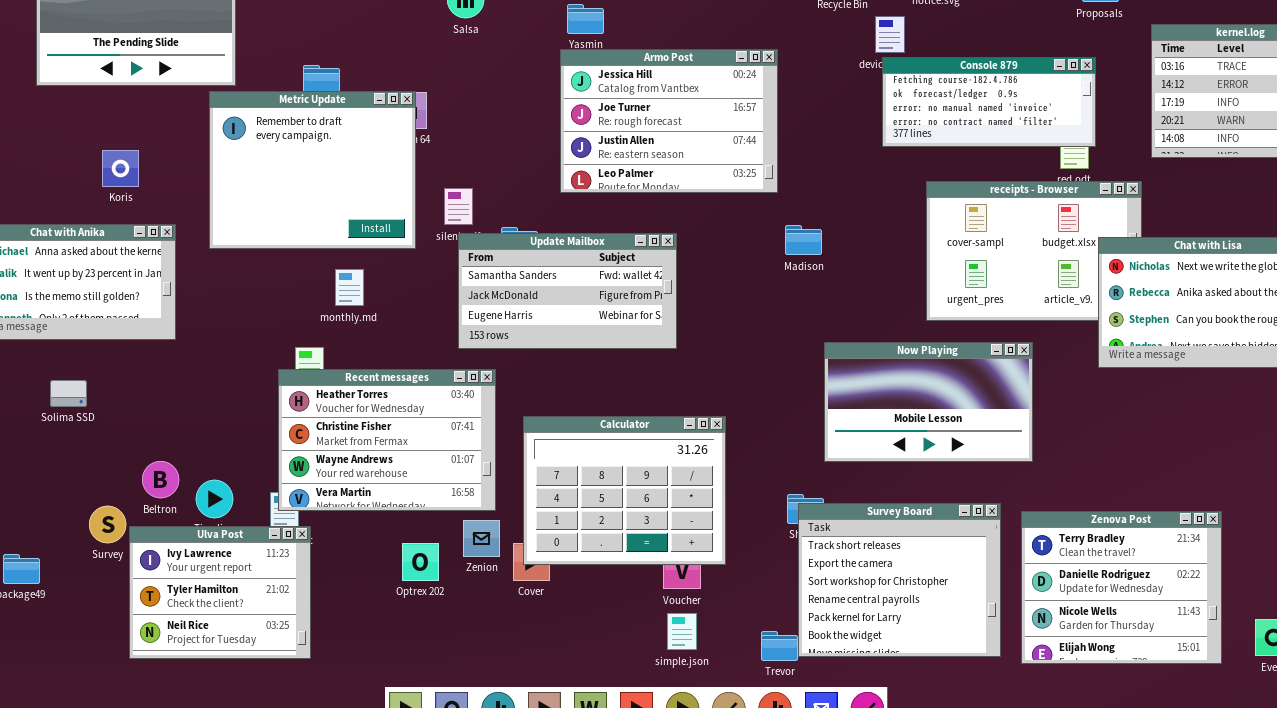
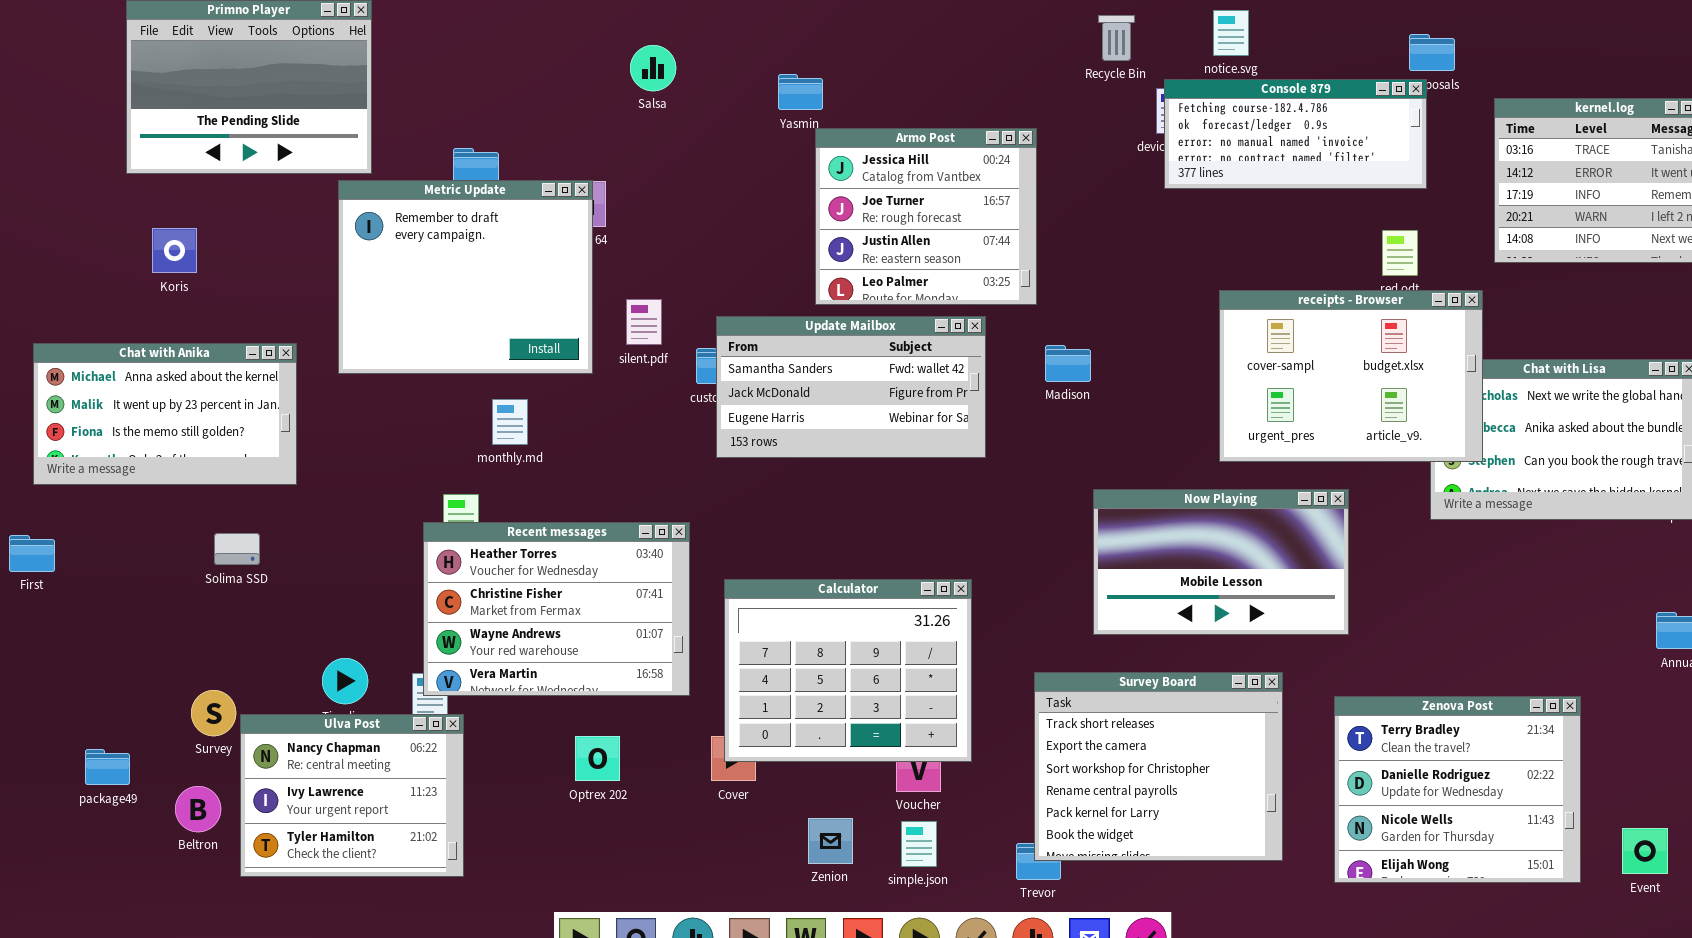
Armo Post: [560,49,778,193] -> [815,128,1037,305], resized
Console 879: [882,57,1096,147] -> [1164,79,1427,189], moved
Koris: [102,150,139,187] -> [152,228,197,273], moved
receipts - Browser: [926,181,1142,321] -> [1219,290,1483,462], raised
Update Mailbox: [458,233,677,349] -> [716,316,986,458], moved
Solima SSD: [50,380,87,407] -> [214,533,260,565], moved
Beltron: [142,461,179,498] -> [175,786,221,832], moved
Survey Board: [798,503,1001,657] -> [1034,672,1283,861], moved
Zenion: [463,520,500,557] -> [808,818,853,864], moved
Ulva Post: [129,526,311,659] -> [240,714,464,877], scrolled up 1 row

